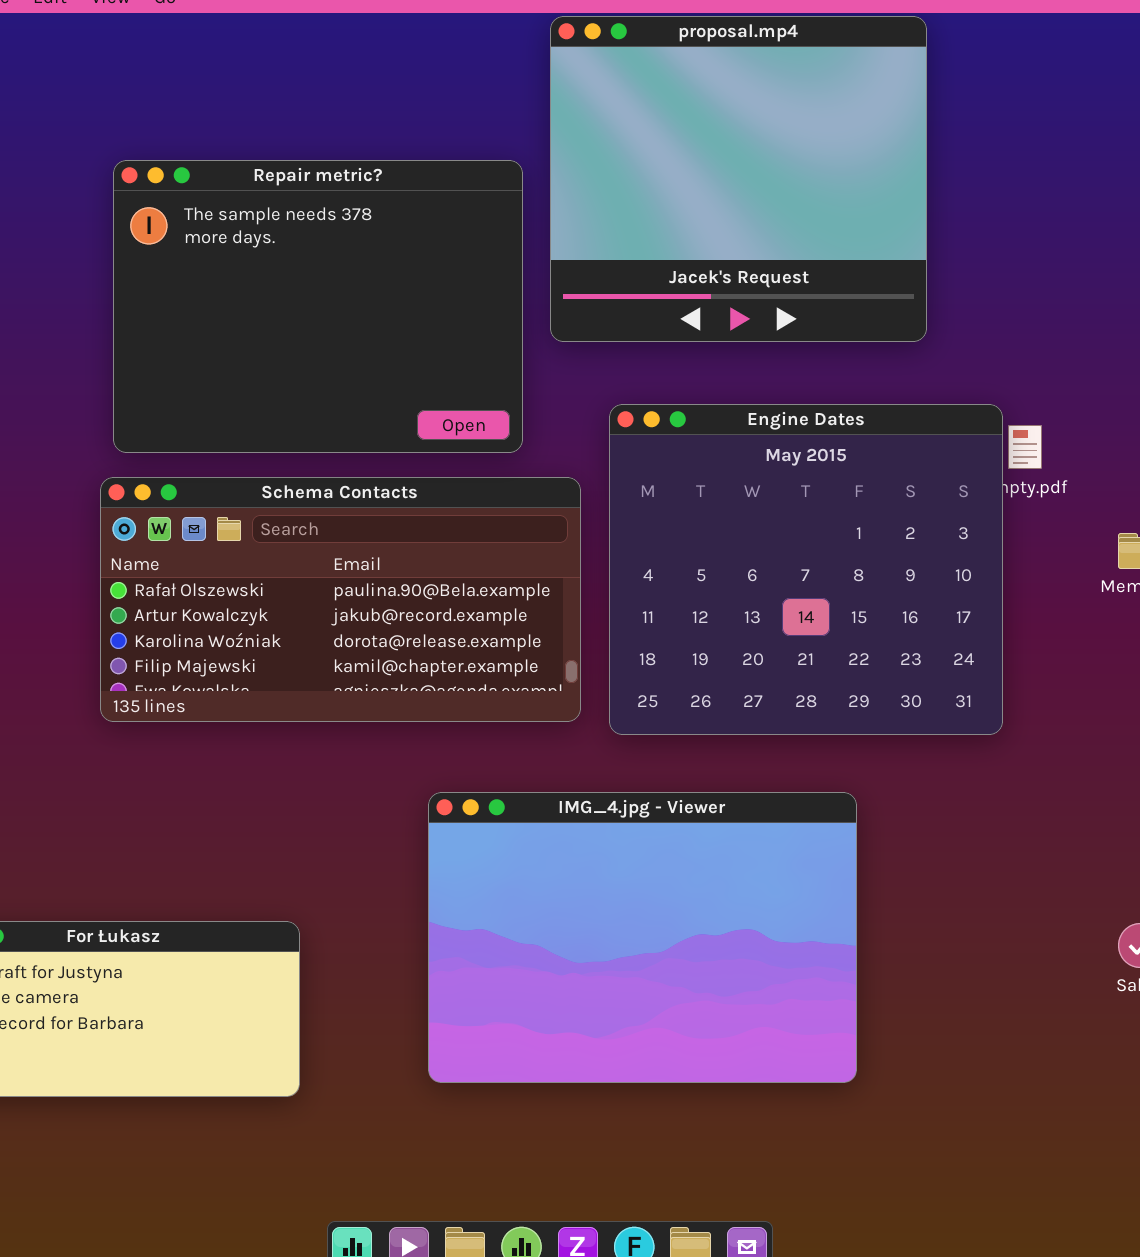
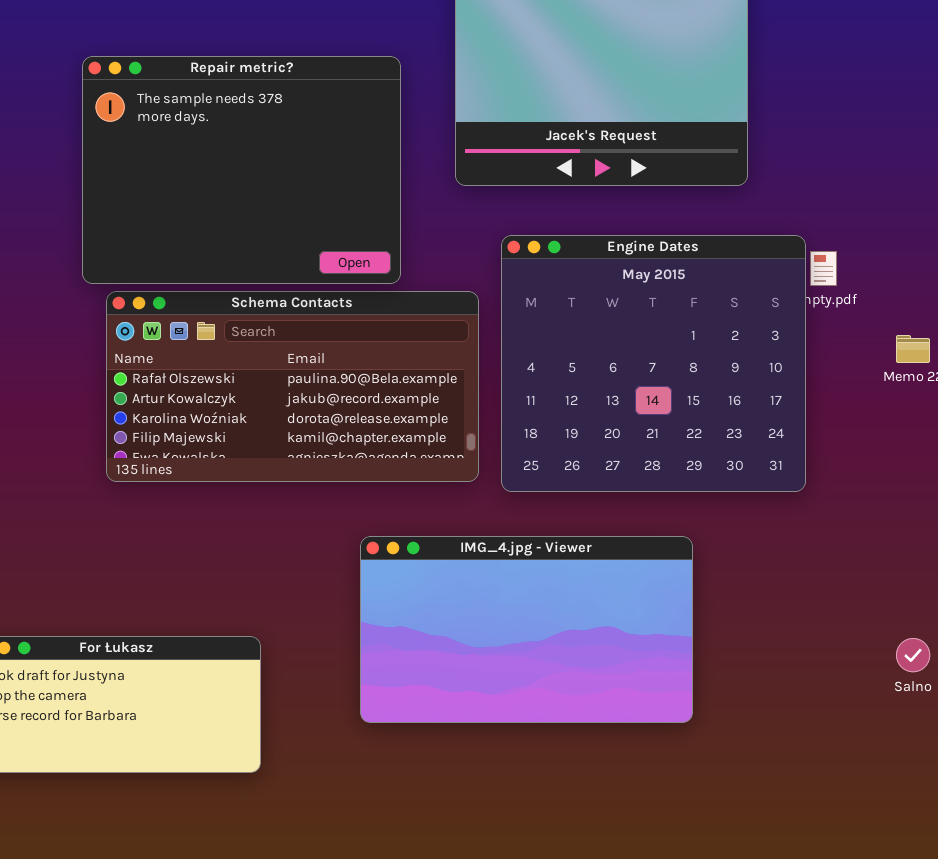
Repair metric?: [113,160,523,453] -> [82,56,401,284], moved
IMG_4.jpg - Viewer: [428,792,857,1083] -> [360,536,693,723], resized

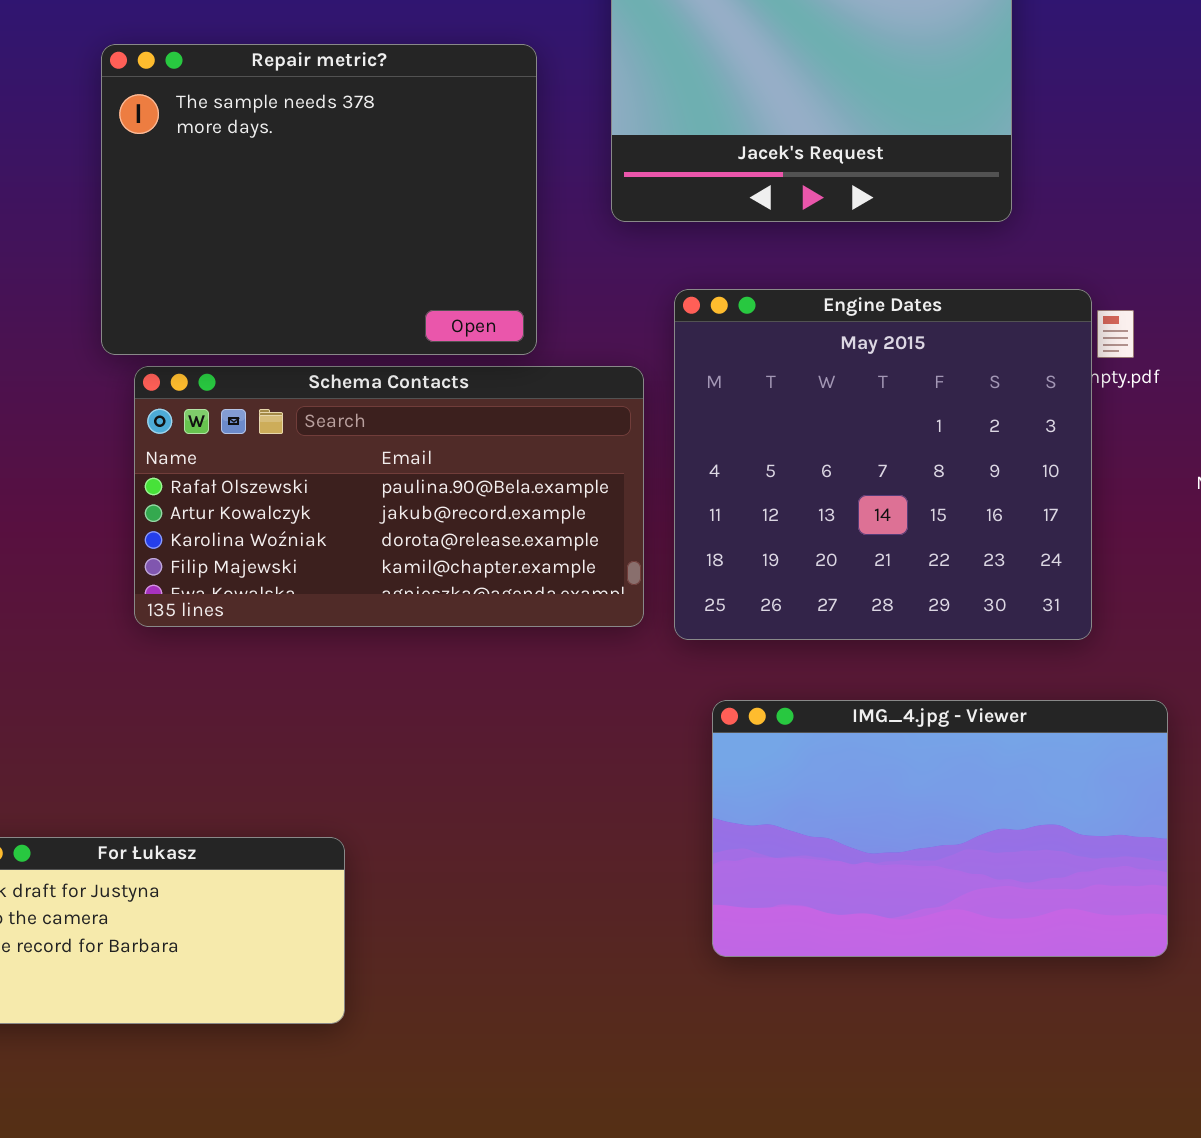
IMG_4.jpg - Viewer: [360,536,693,723] -> [712,700,1168,957], moved

